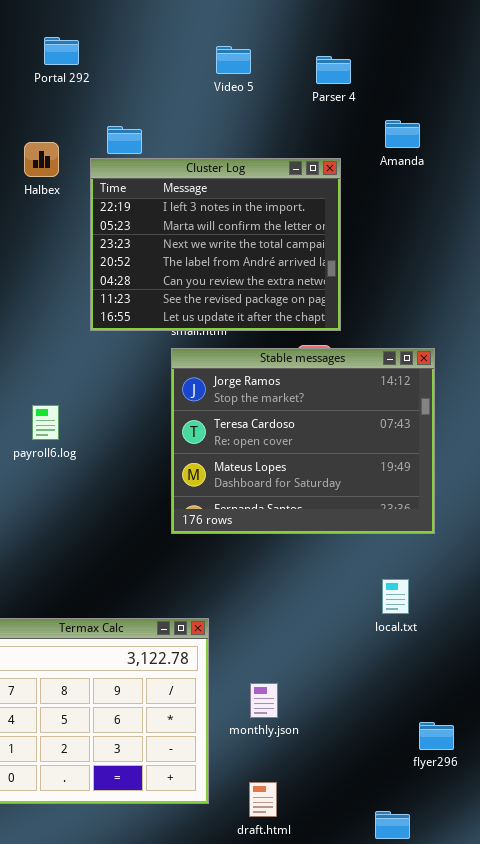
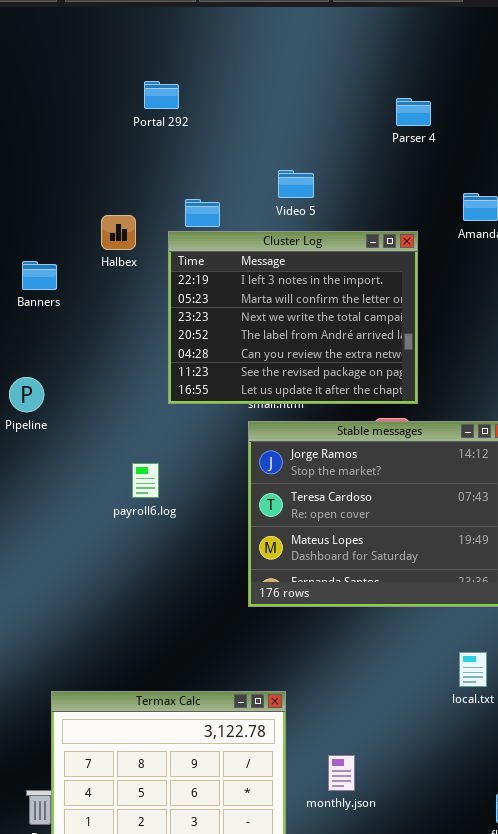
Portal 292: [44,37,79,65] -> [144,81,179,109], moved
Video 5: [216,46,251,74] -> [278,170,314,198], moved
Parser 4: [316,56,351,84] -> [396,98,431,126], moved
payroll6.log: [32,405,59,440] -> [132,463,159,498], moved

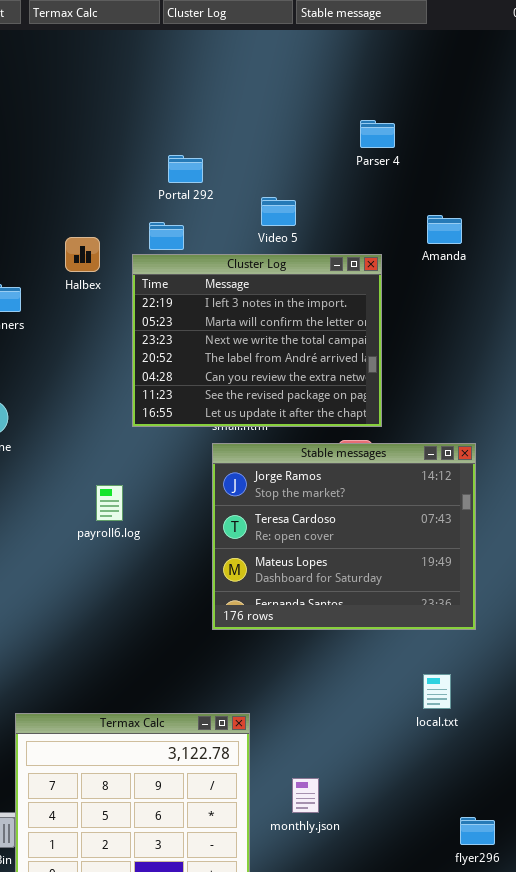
Portal 292: [144,81,179,109] -> [168,155,203,183], moved
Video 5: [278,170,314,198] -> [261,197,296,226], moved

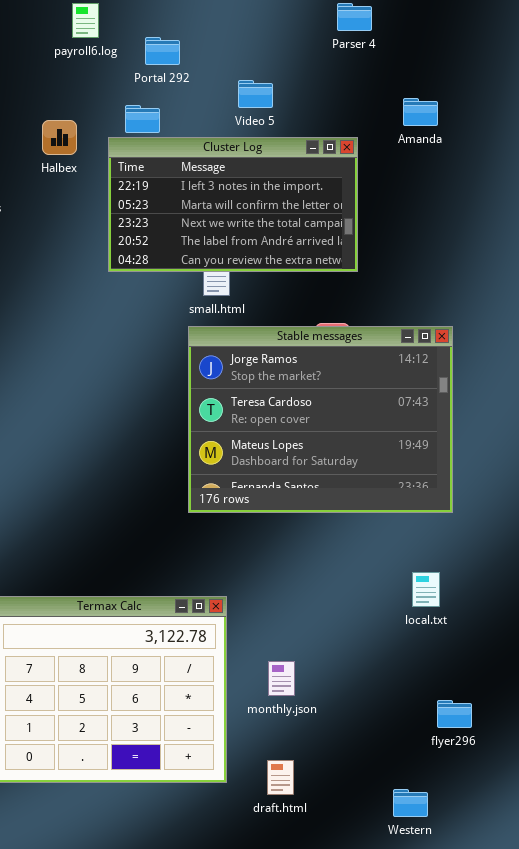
Cluster Log: [132,254,382,427] -> [108,137,358,272], resized
payroll6.log: [96,485,123,521] -> [72,3,99,38], moved
local.txt: [423,674,451,709] -> [412,572,440,607], moved

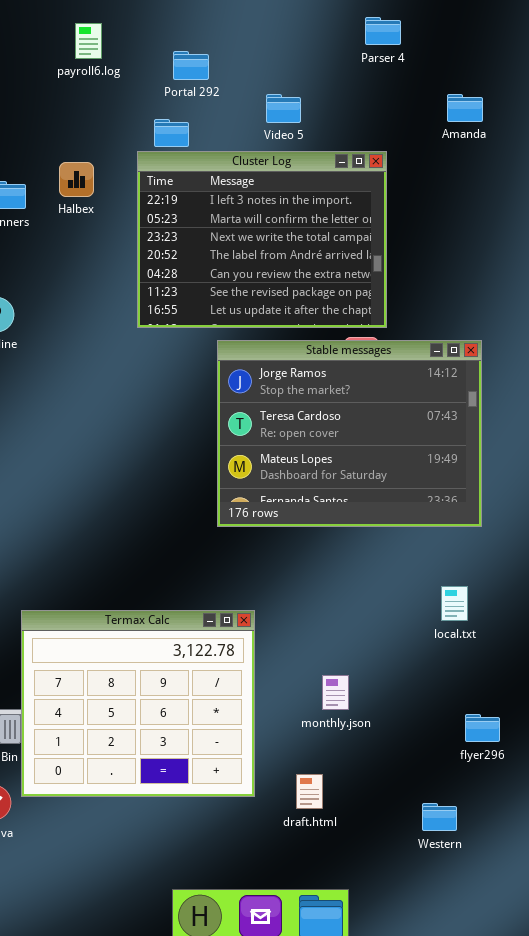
payroll6.log: [72,3,99,38] -> [75,23,102,59], moved
Amanda: [403,98,438,126] -> [447,94,483,122], moved
Halbex: [42,120,77,155] -> [59,162,94,197], moved
Cluster Log: [108,137,358,272] -> [137,151,387,328], resized
monthly.json: [268,661,295,696] -> [322,675,349,710], moved

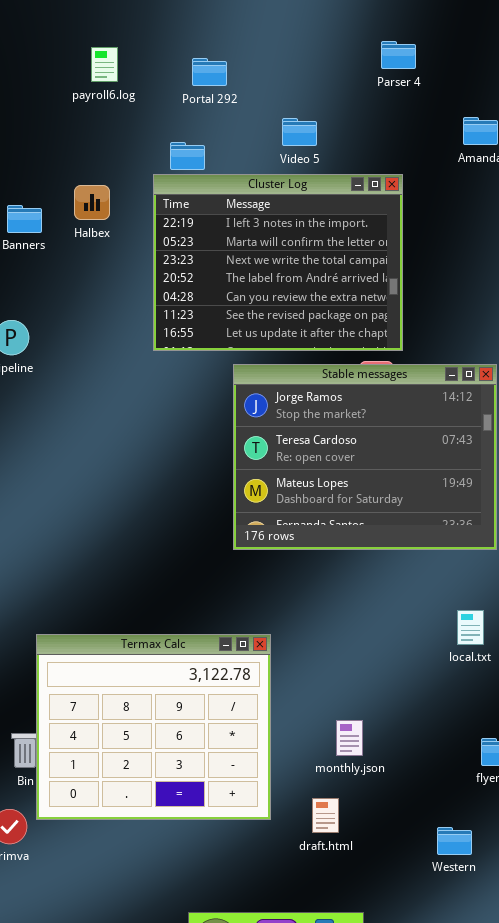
Portal 292: [173,51,209,80] -> [192,58,227,86], moved
monthly.json: [322,675,349,710] -> [336,720,363,756], moved

